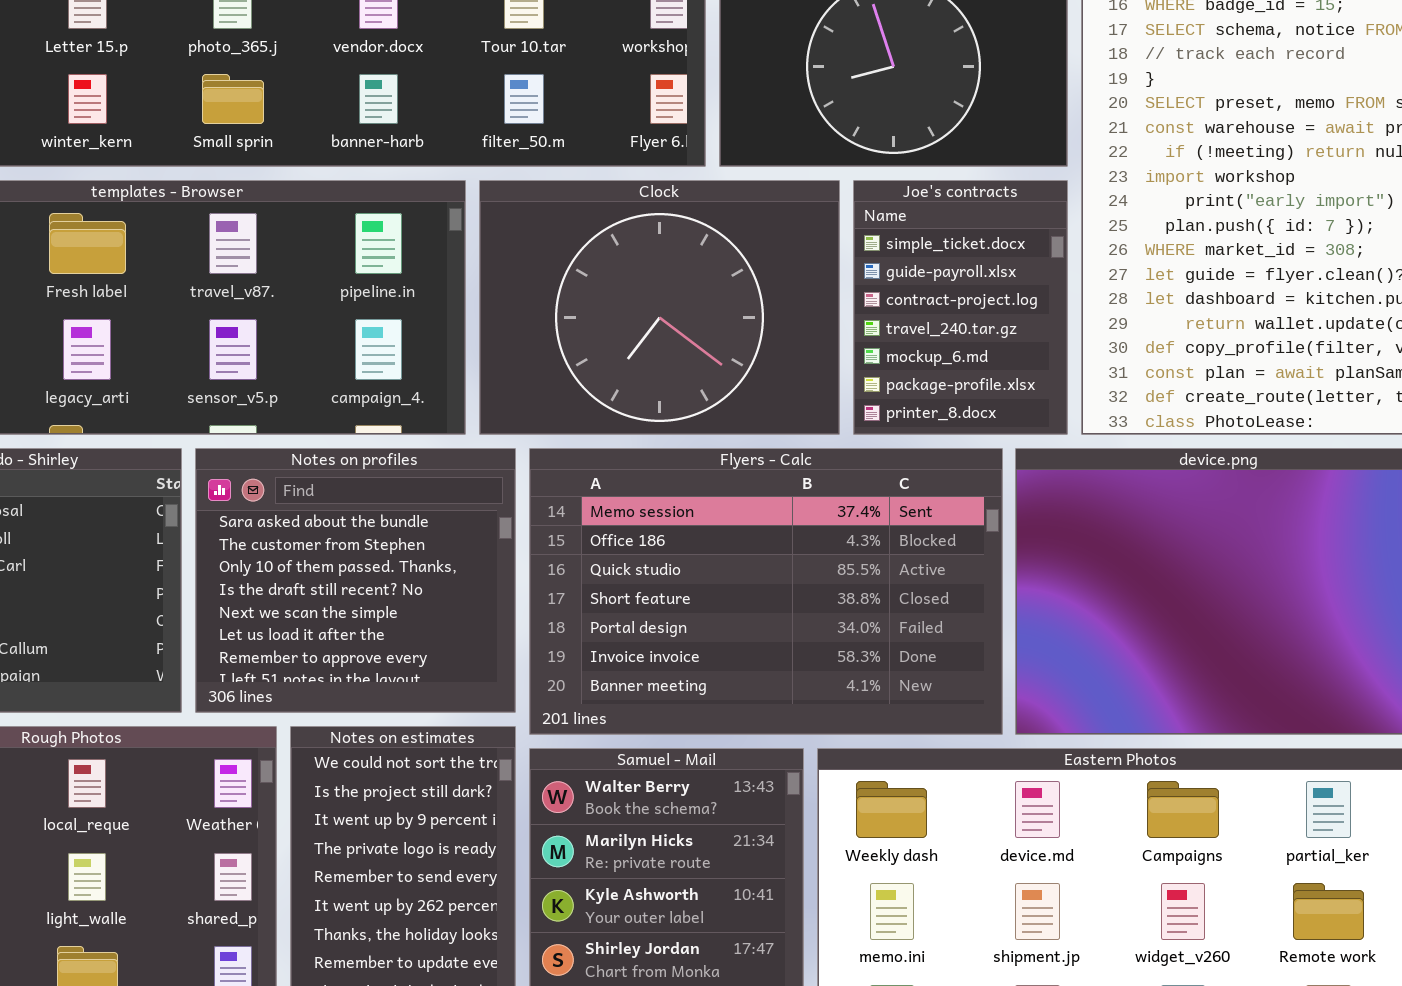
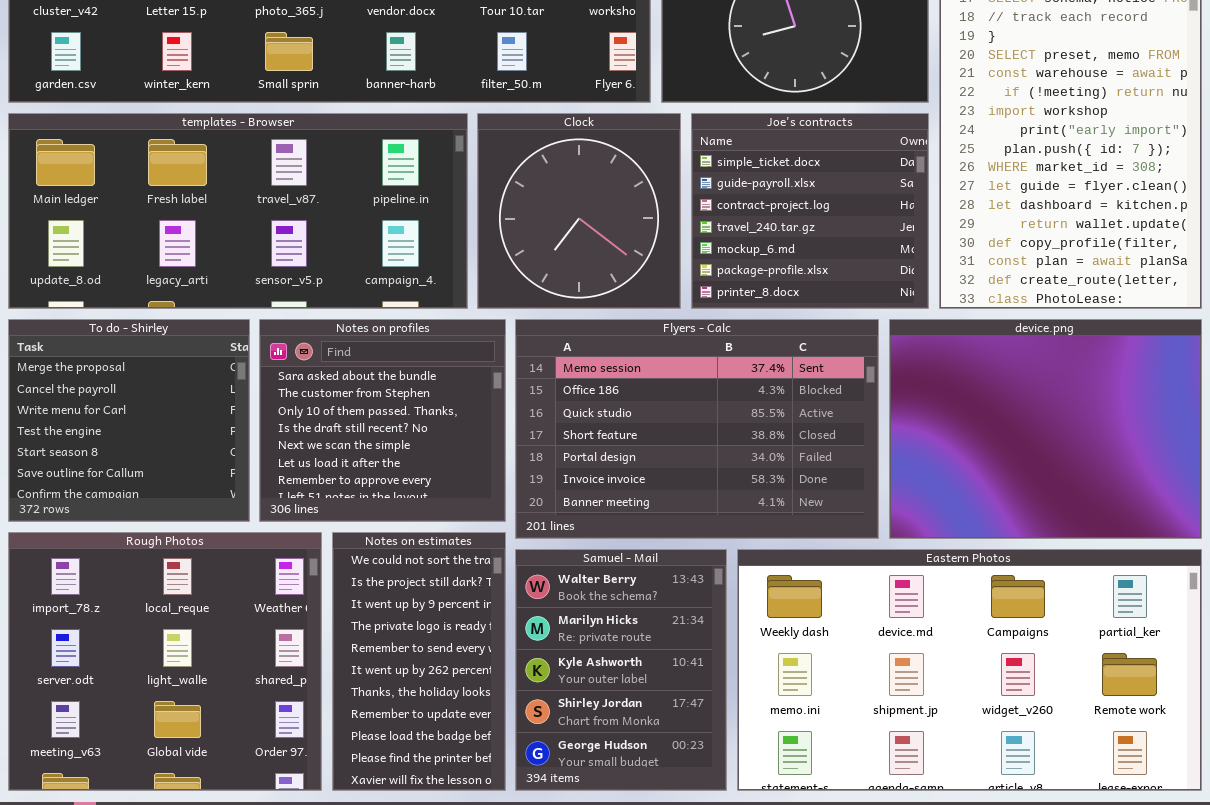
Clock: [479,180,840,435] -> [477,113,681,309], resized
Joe's contracts: [853,180,1068,435] -> [691,113,929,309], resized

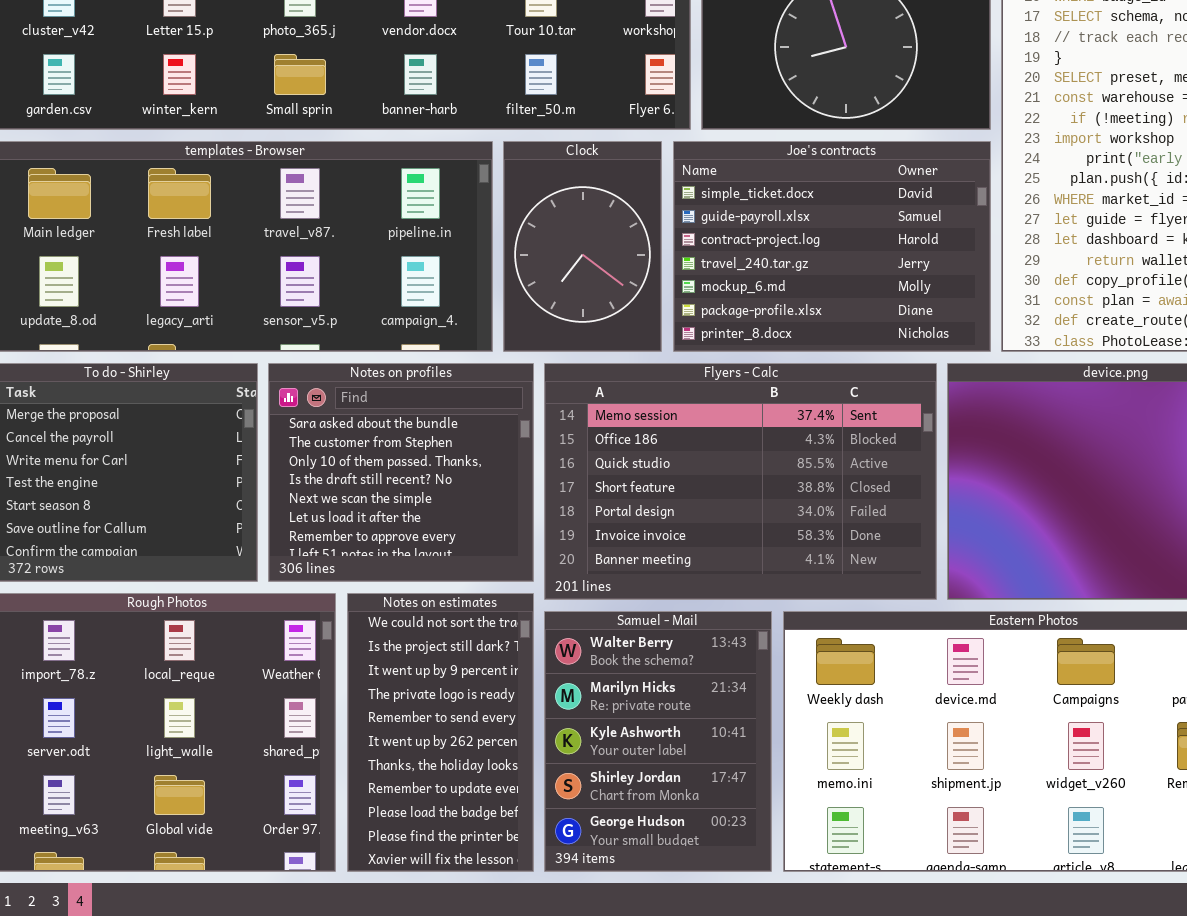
Clock: [477,113,681,309] -> [503,141,662,352], resized
Joe's contracts: [691,113,929,309] -> [673,141,991,352], resized

